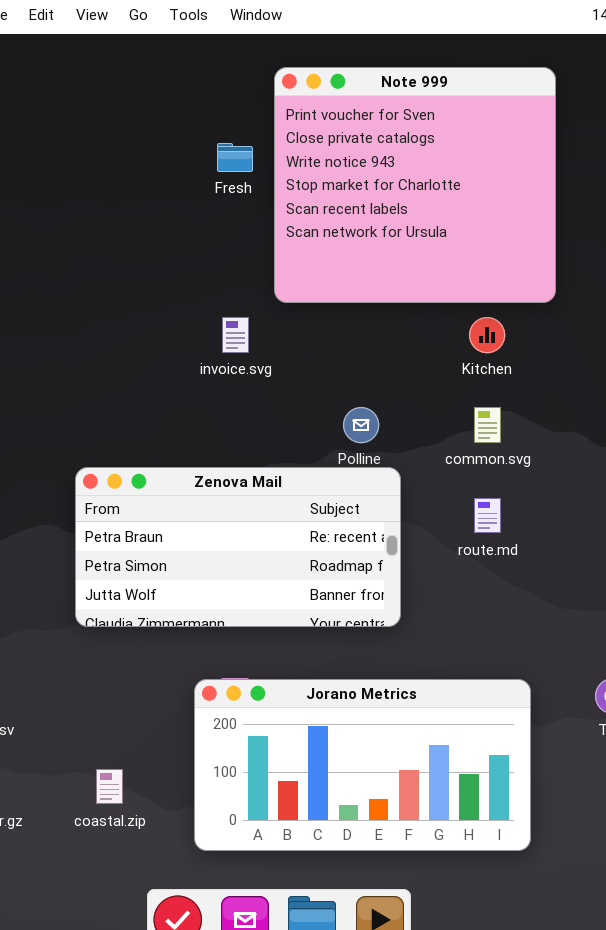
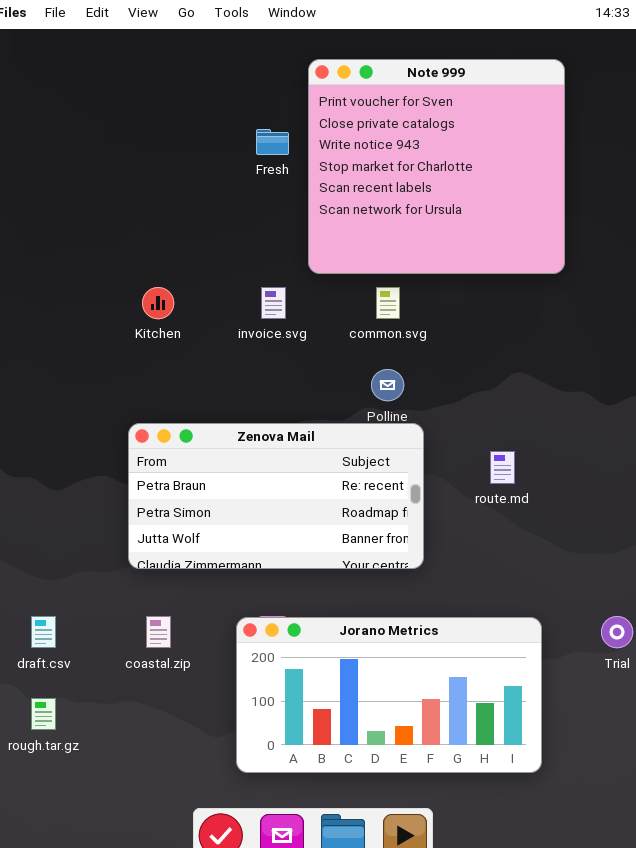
Kitchen: [469,317,505,353] -> [142,287,174,319], moved
common.svg: [474,407,501,443] -> [376,287,400,319], moved
coastal.zip: [96,769,123,804] -> [146,616,171,648], moved

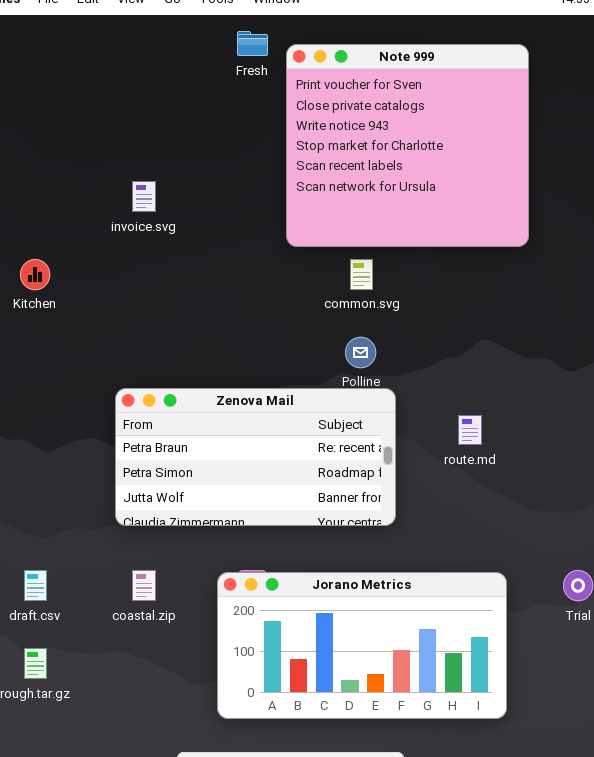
Fresh: [256,129,289,155] -> [237,31,268,56], moved
Kitchen: [142,287,174,319] -> [20,259,50,290], moved
invoice.svg: [261,287,286,319] -> [132,181,156,212], moved

